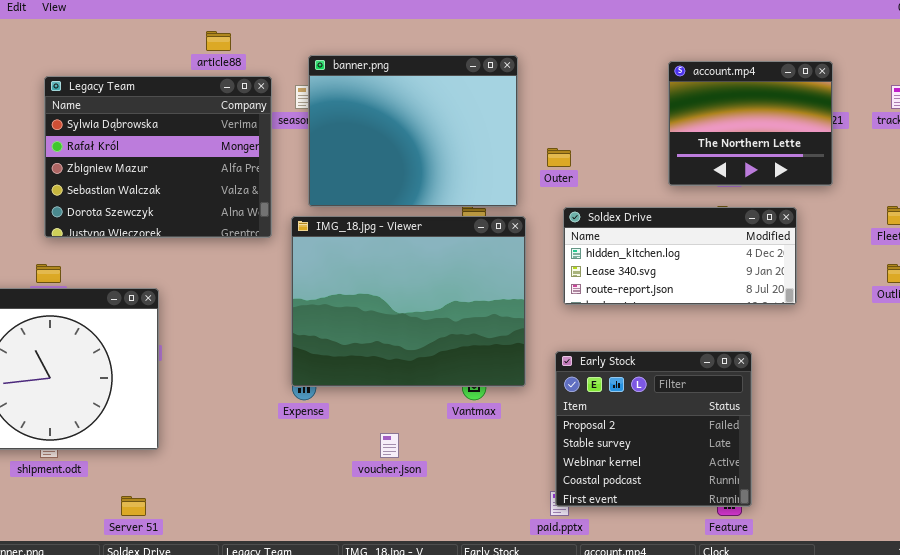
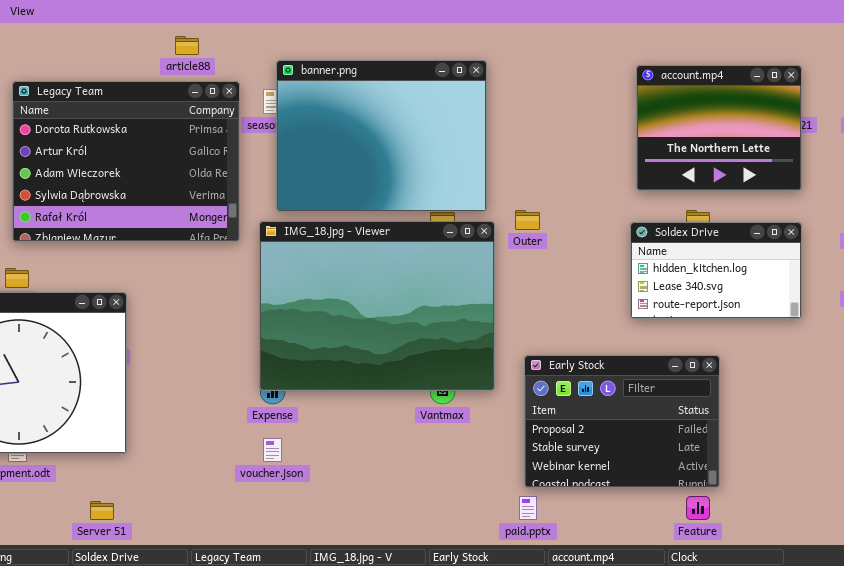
Legacy Team: [44,76,272,238] -> [12,81,240,242], scrolled up 3 rows
Outer: [547,148,571,167] -> [515,210,540,230], moved
Soldex Drive: [563,207,797,305] -> [630,222,802,319], moved, resized
Early Stock: [555,351,752,507] -> [524,355,720,488], resized
voucher.json: [380,433,399,458] -> [263,438,282,462], moved

